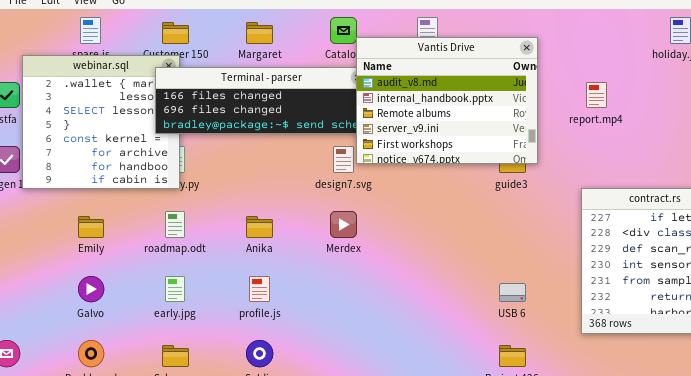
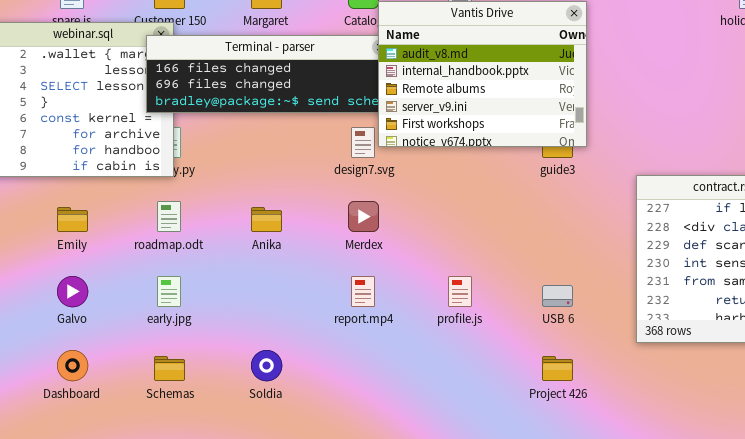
report.mp4: [586,82,607,108] -> [351,276,375,307], moved
profile.js: [249,276,270,302] -> [448,276,472,307], moved

